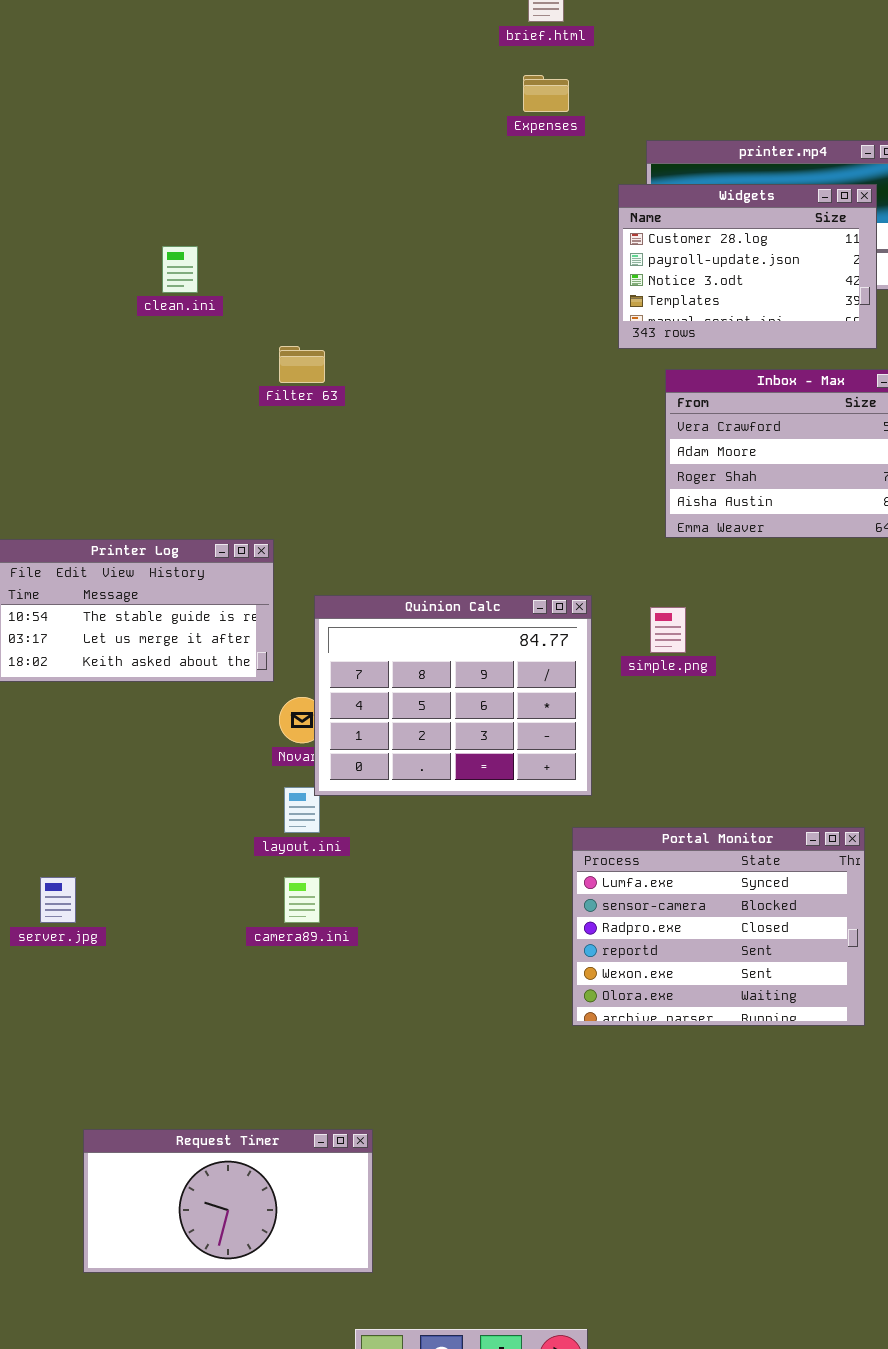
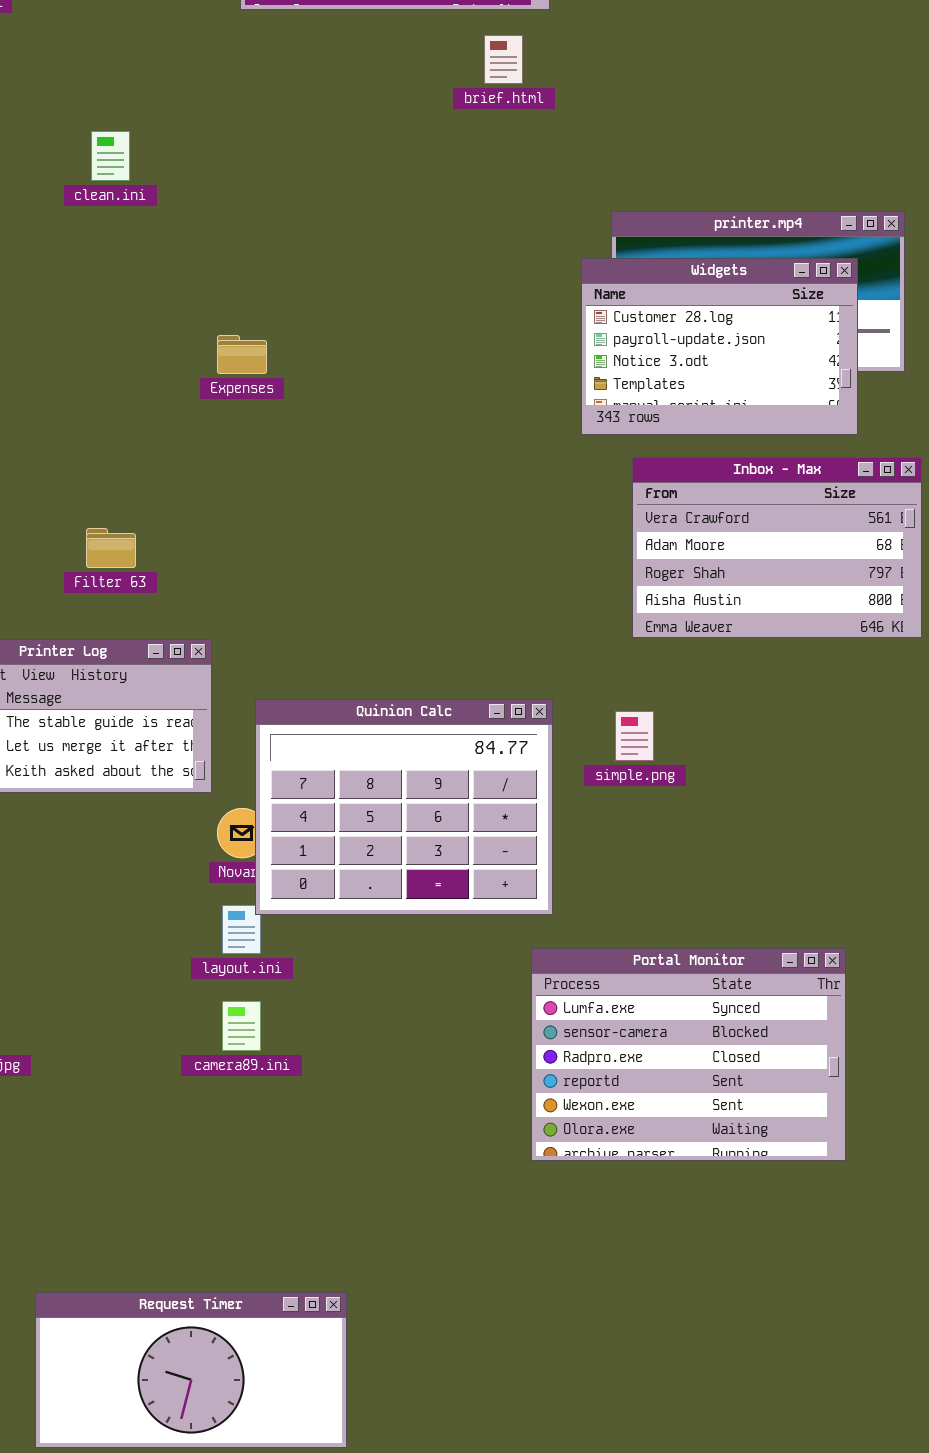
Expenses: [523,75,569,112] -> [217,335,267,374], moved
clean.ini: [162,246,198,293] -> [91,131,130,181], moved
Filter 63: [279,346,325,383] -> [86,528,136,568], moved
Request Timer: [83,1129,373,1273] -> [35,1292,347,1448], moved

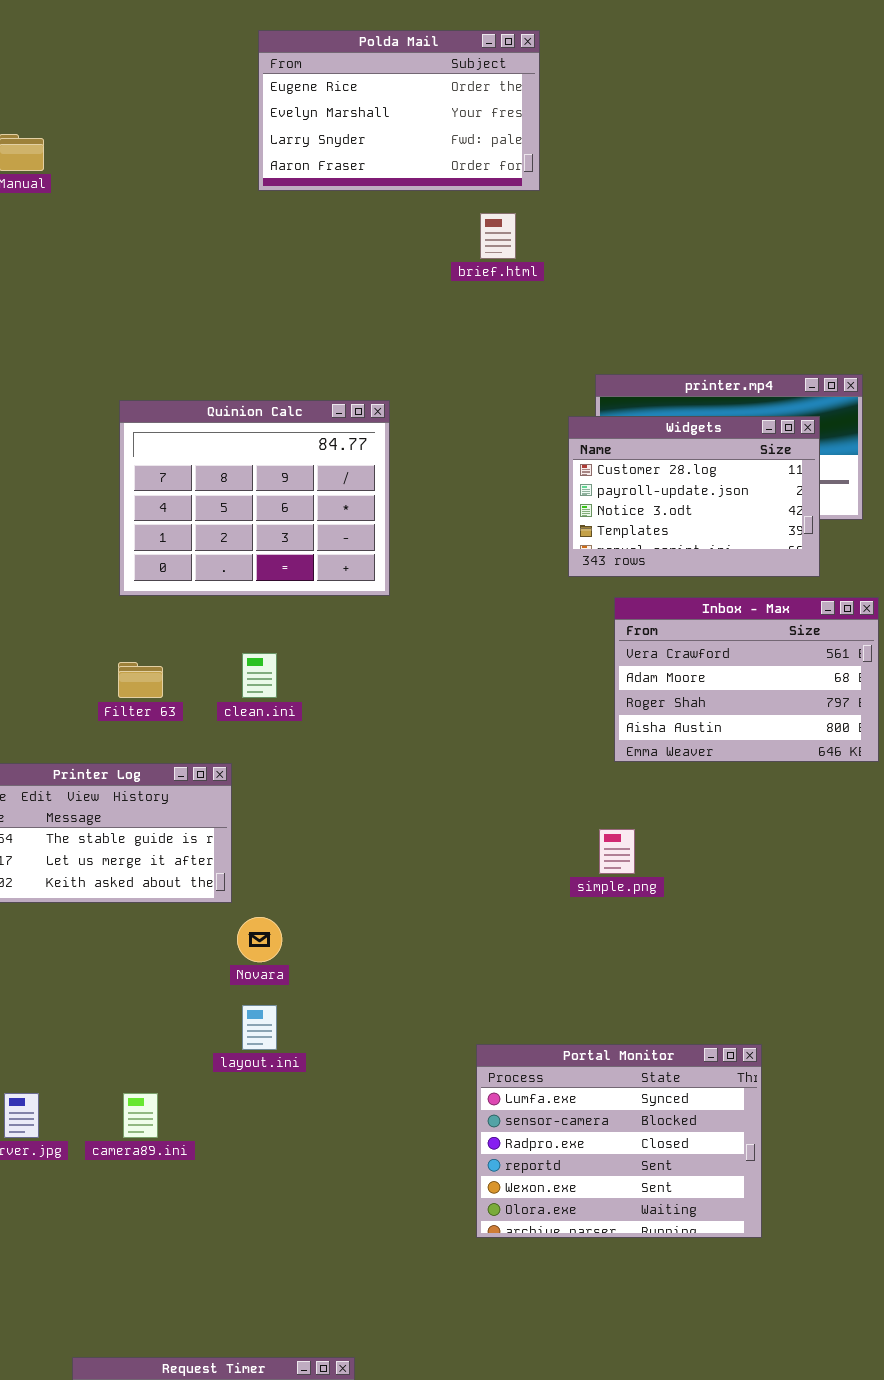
clean.ini: [91,131,130,181] -> [242,653,277,698], moved
Quinion Calc: [255,699,553,915] -> [119,400,390,596], moved
Portal Monitor: [531,948,846,1161] -> [476,1044,762,1238], moved
camera89.ini: [222,1001,261,1051] -> [123,1093,158,1138], moved

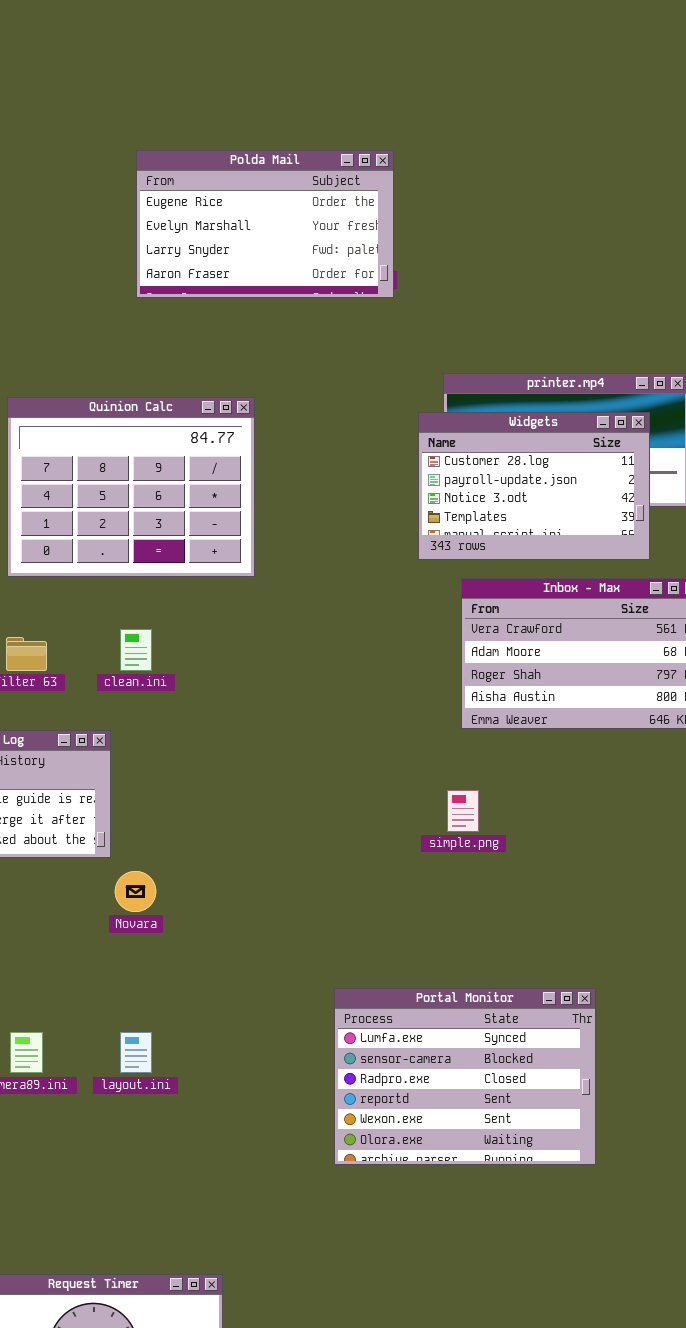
Polda Mail: [258,30,540,191] -> [136,150,394,298], moved
layout.ini: [242,1005,277,1050] -> [120,1032,152,1073], moved

